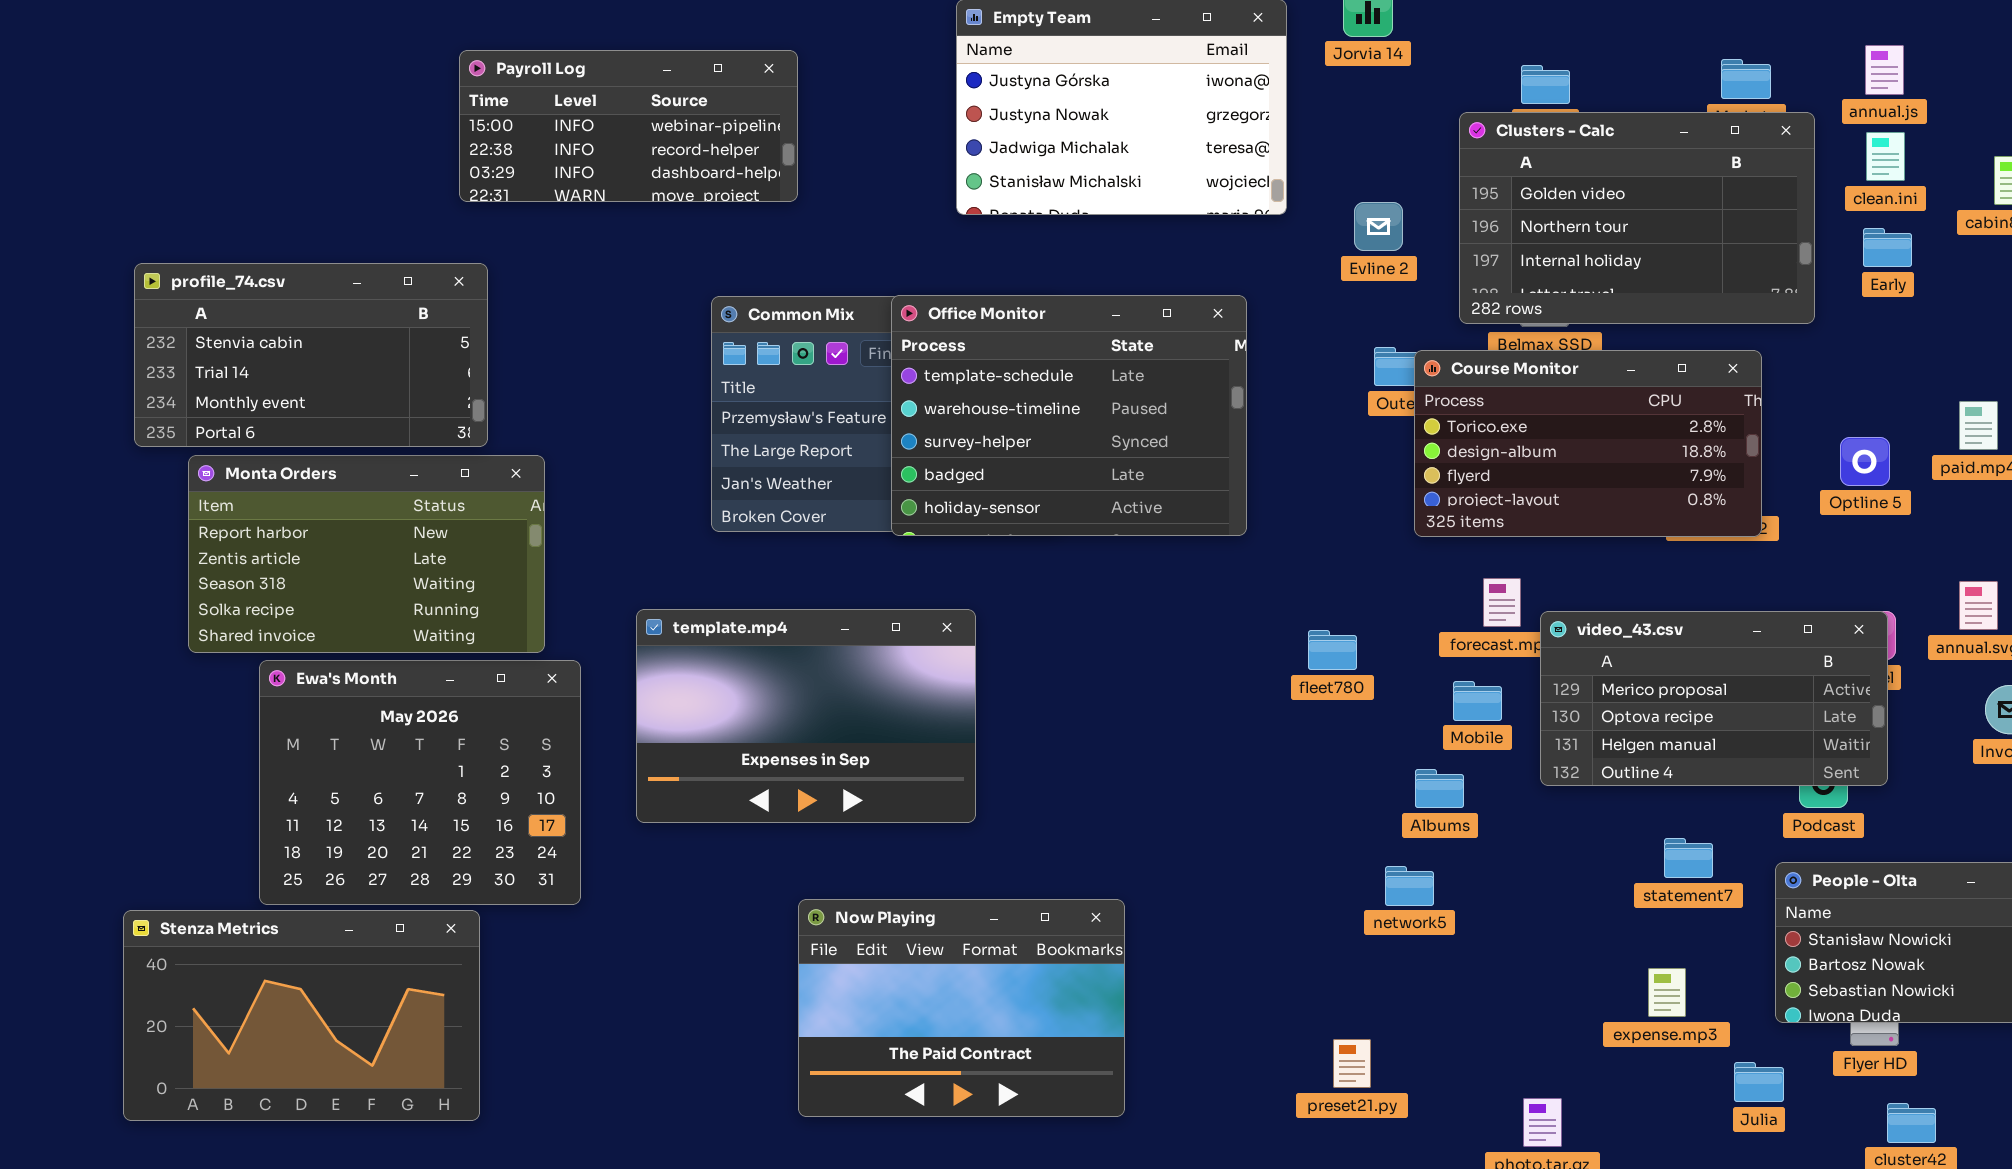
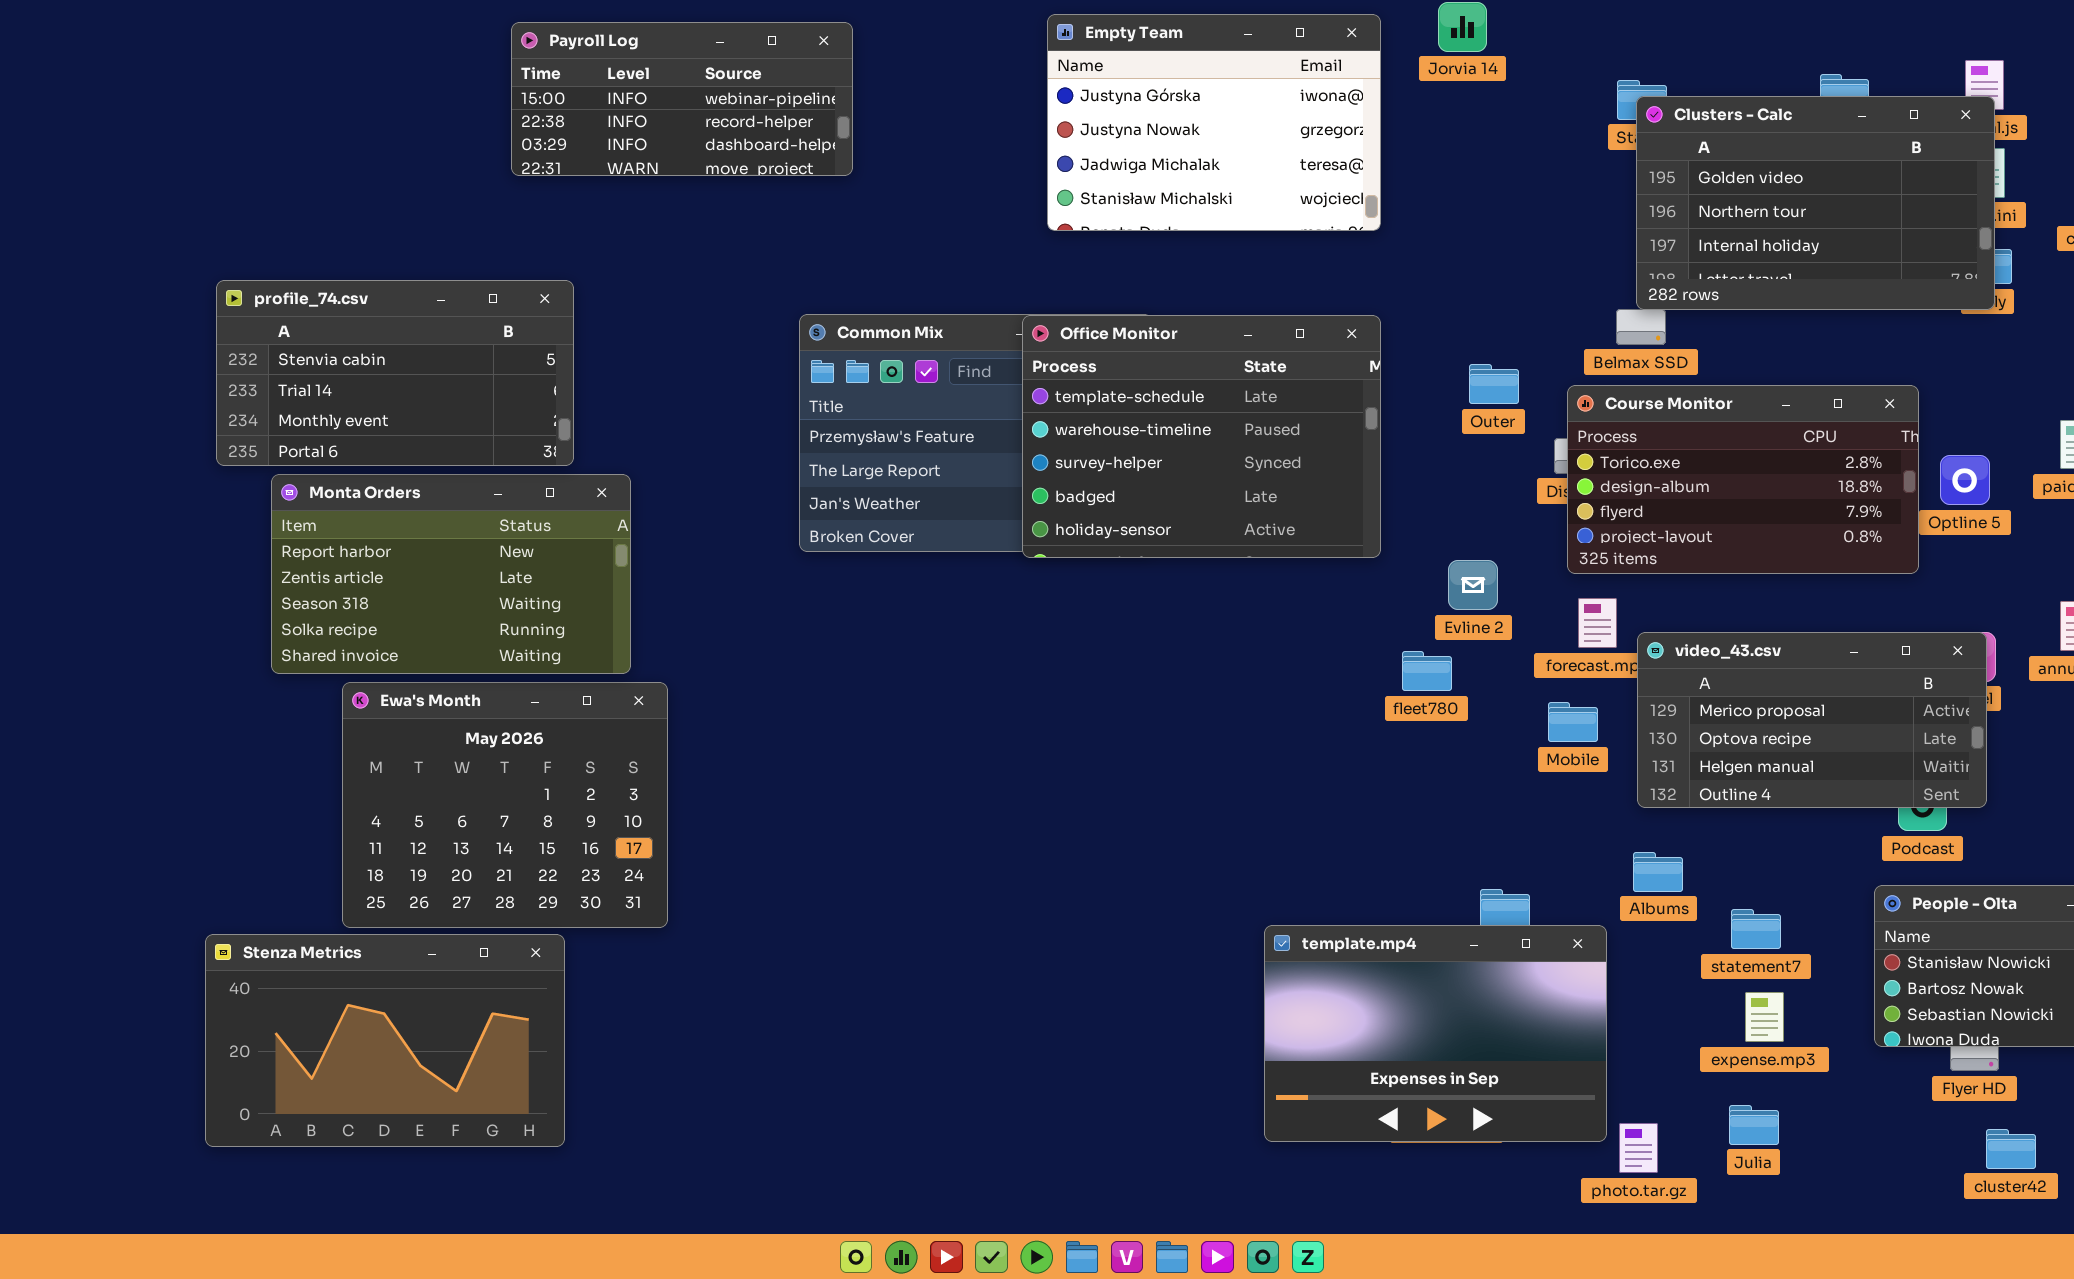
Payroll Log: [459,50,798,202] -> [511,22,853,176], moved
Clusters - Calc: [1459,112,1815,324] -> [1636,96,1995,310], moved
Evline 2: [1354,202,1403,251] -> [1448,560,1498,610], moved
Office Monitor: [891,295,1247,536] -> [1022,315,1381,558], moved
Course Monitor: [1414,350,1762,537] -> [1567,385,1919,574], moved
template.mp4: [636,609,976,823] -> [1264,925,1607,1142], moved
Albums: [1415,769,1464,808] -> [1633,852,1683,892], moved
statement7: [1664,838,1713,878] -> [1731,909,1781,949], moved
Now Playing: [798,899,1125,1117] -> none, closed
Julia: [1734,1062,1784,1102] -> [1729,1105,1779,1145], moved

